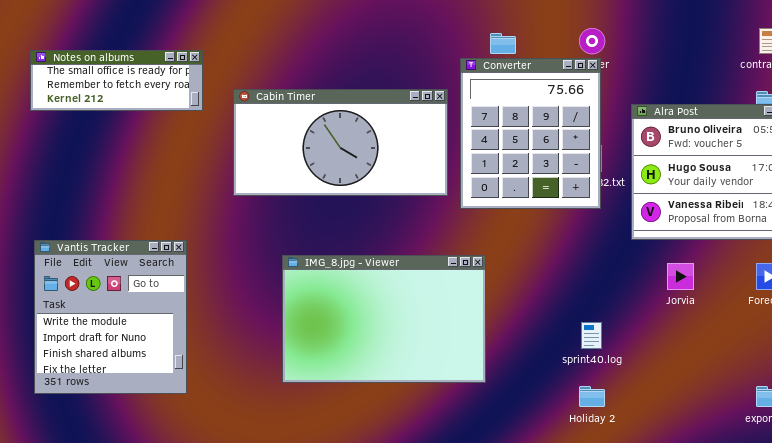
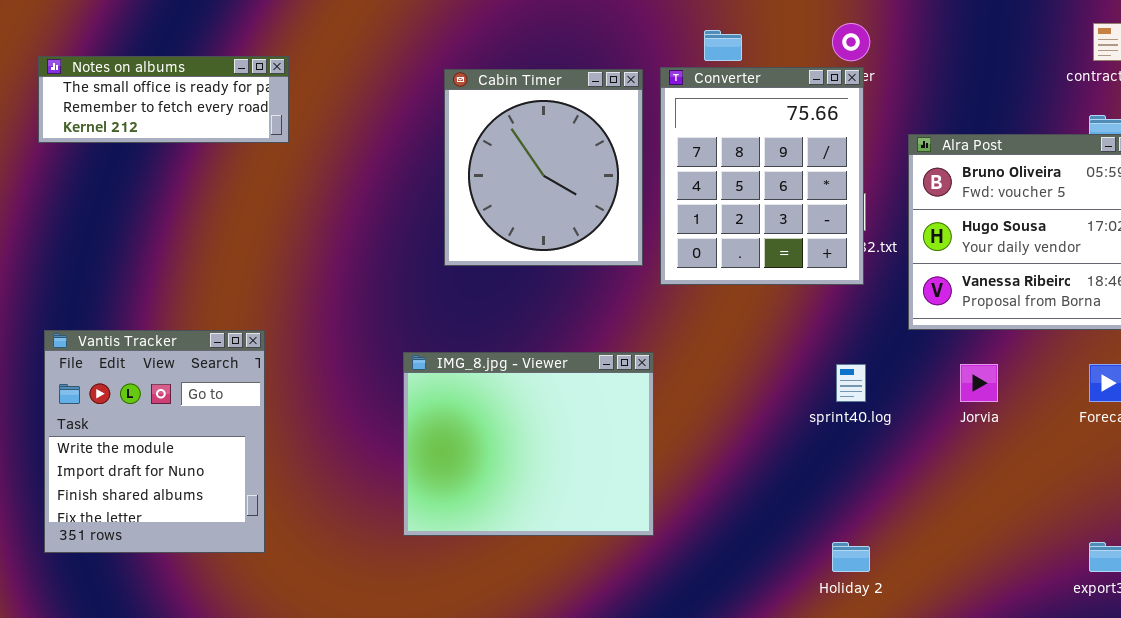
Cabin Timer: [233,89,448,196] -> [444,69,643,266], resized
IMG_8.jpg - Viewer: [282,255,486,383] -> [403,352,654,536], resized
sprint40.log: [581,322,602,349] -> [836,364,866,402], moved

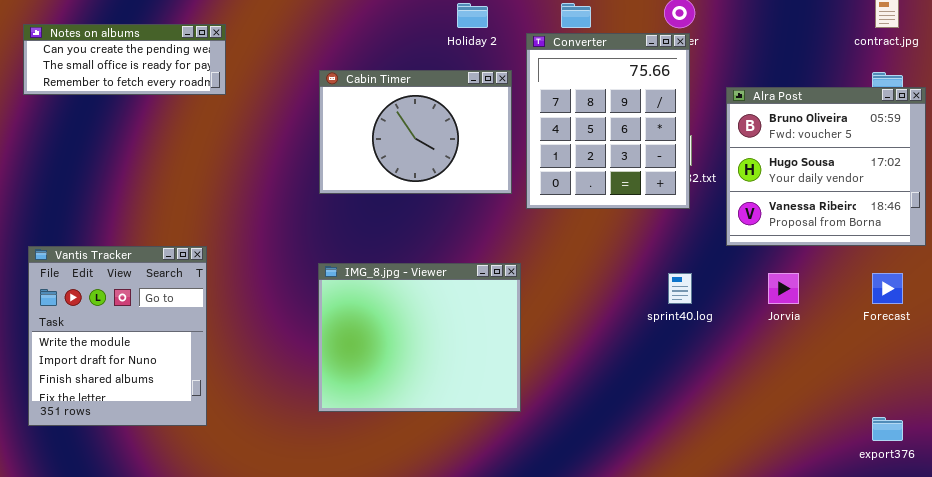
Notes on albums: [38,56,289,143] -> [23,24,226,95], scrolled up 1 row
Cabin Timer: [444,69,643,266] -> [319,70,512,194], resized
Holiday 2: [832,542,870,572] -> [457,3,488,28], moved

